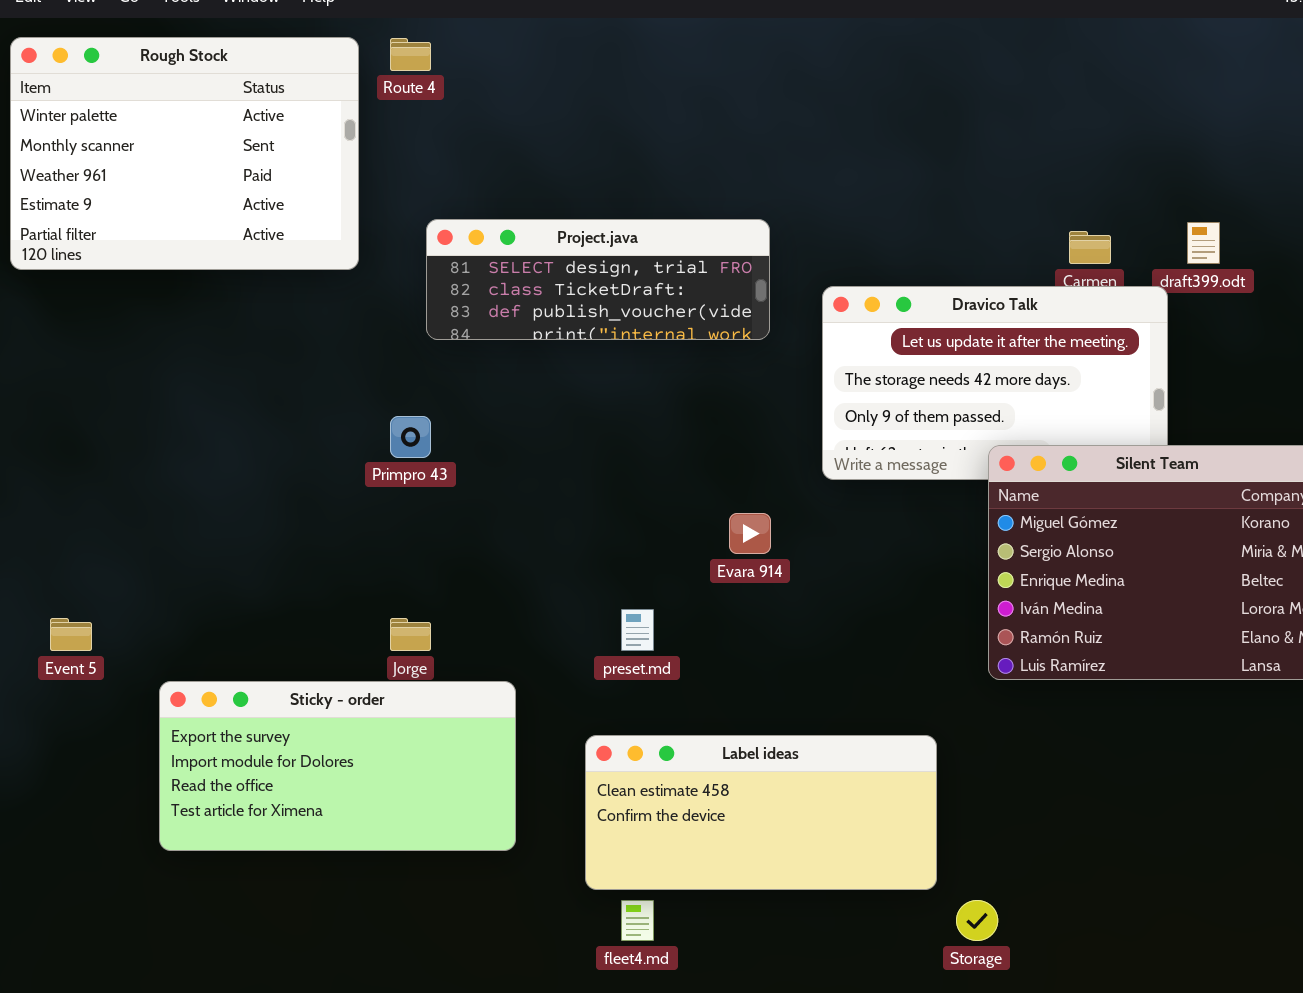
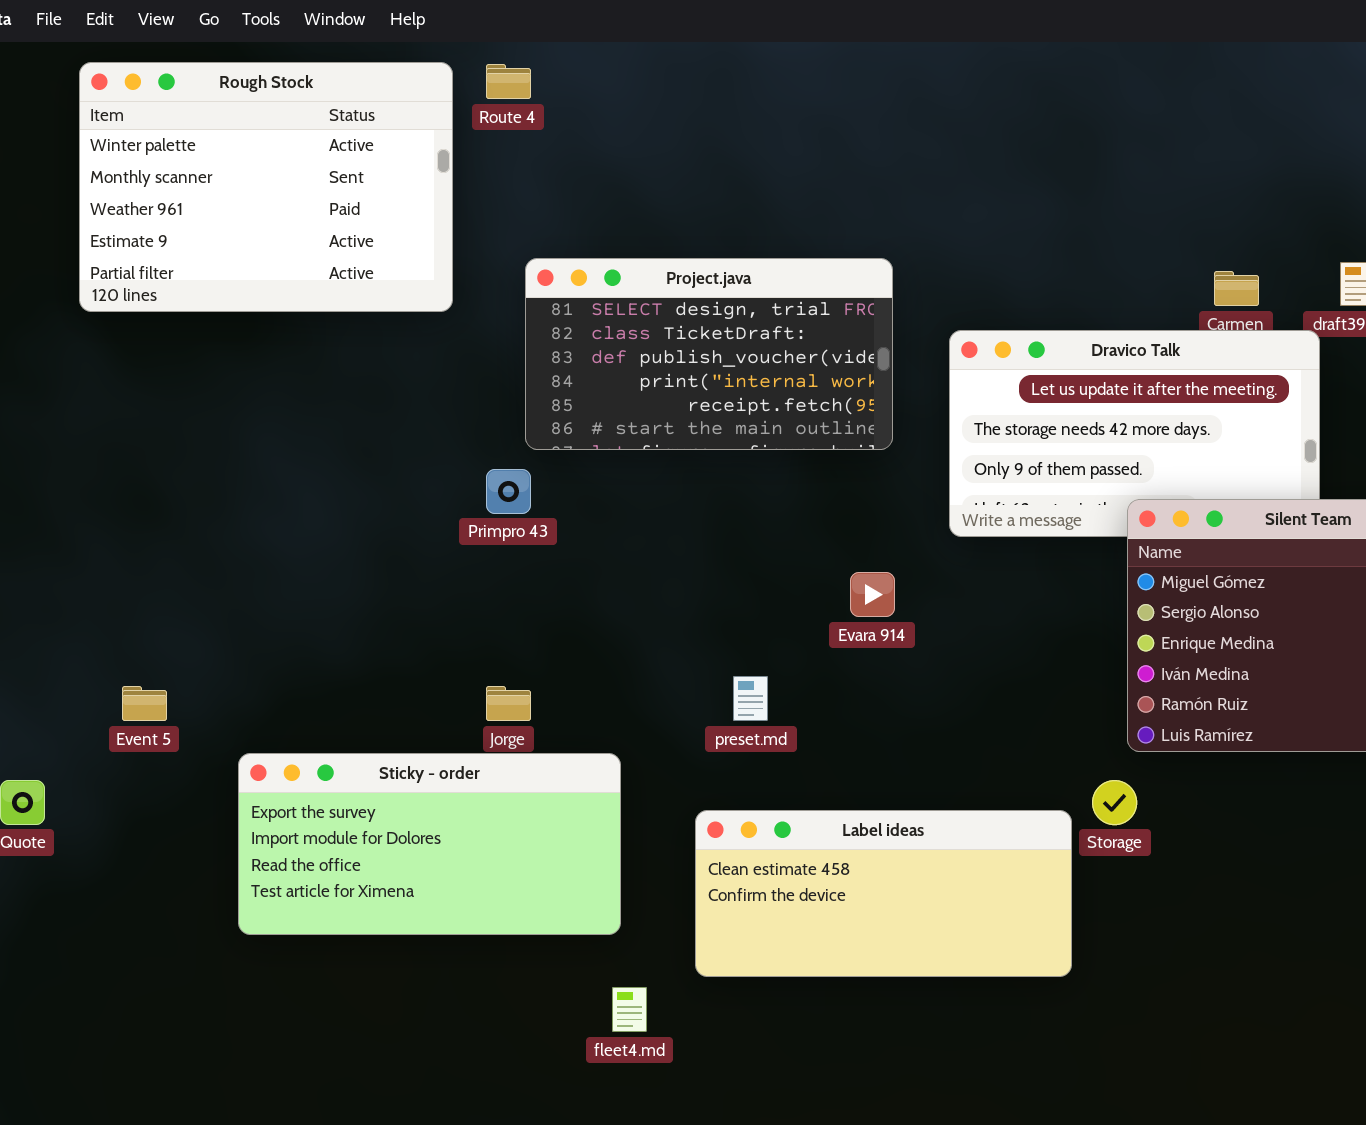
Project.java: [426,219,770,340] -> [525,258,893,450], resized
fleet4.md: [621,900,654,941] -> [612,987,647,1032], moved
Storage: [956,900,998,941] -> [1092,780,1137,825], moved

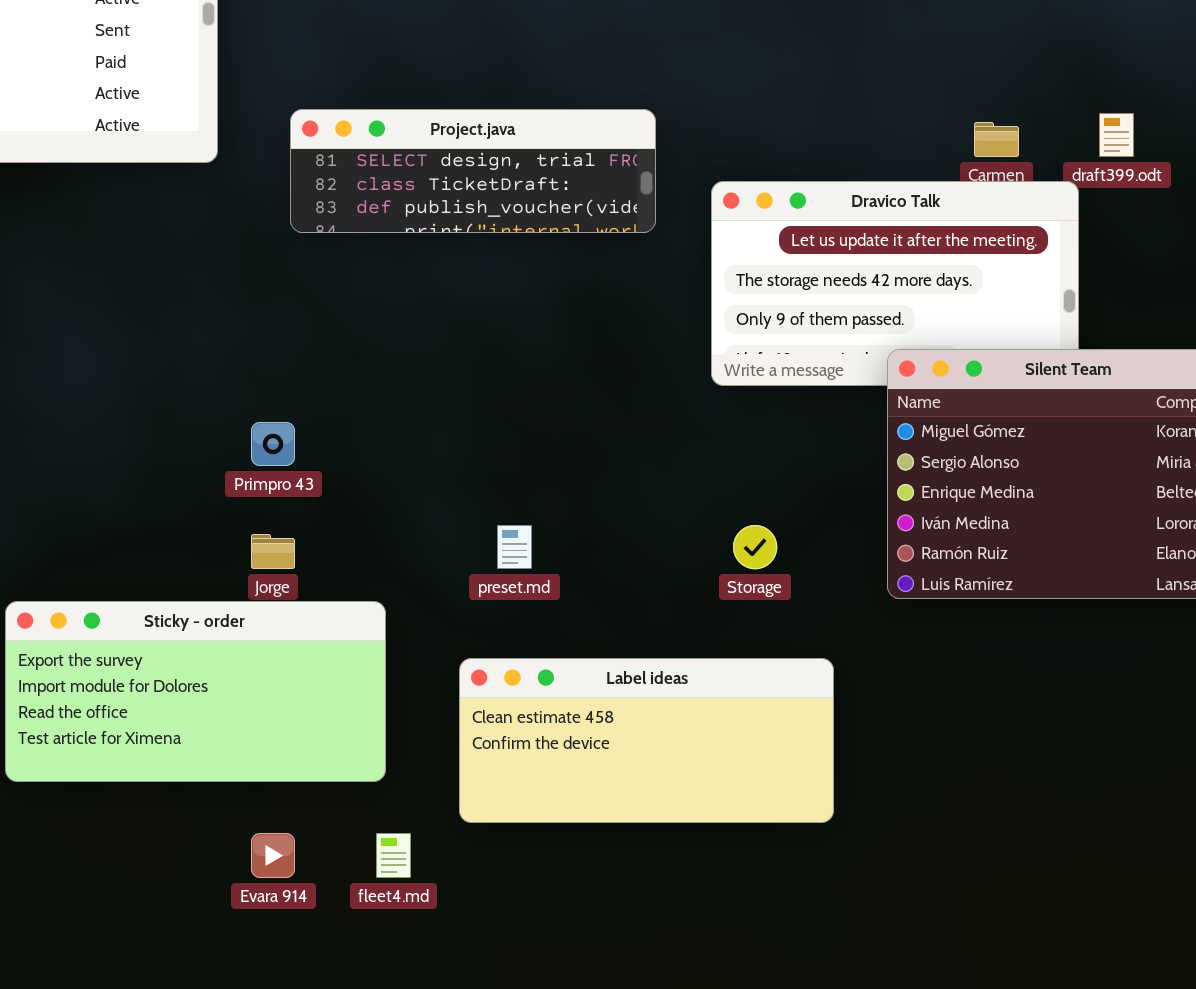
Project.java: [525,258,893,450] -> [290,109,656,233], resized
Primpro 43: [486,469,531,514] -> [251,422,295,466], moved
Evara 914: [850,572,895,617] -> [251,833,295,878], moved
Storage: [1092,780,1137,825] -> [733,525,777,569], moved

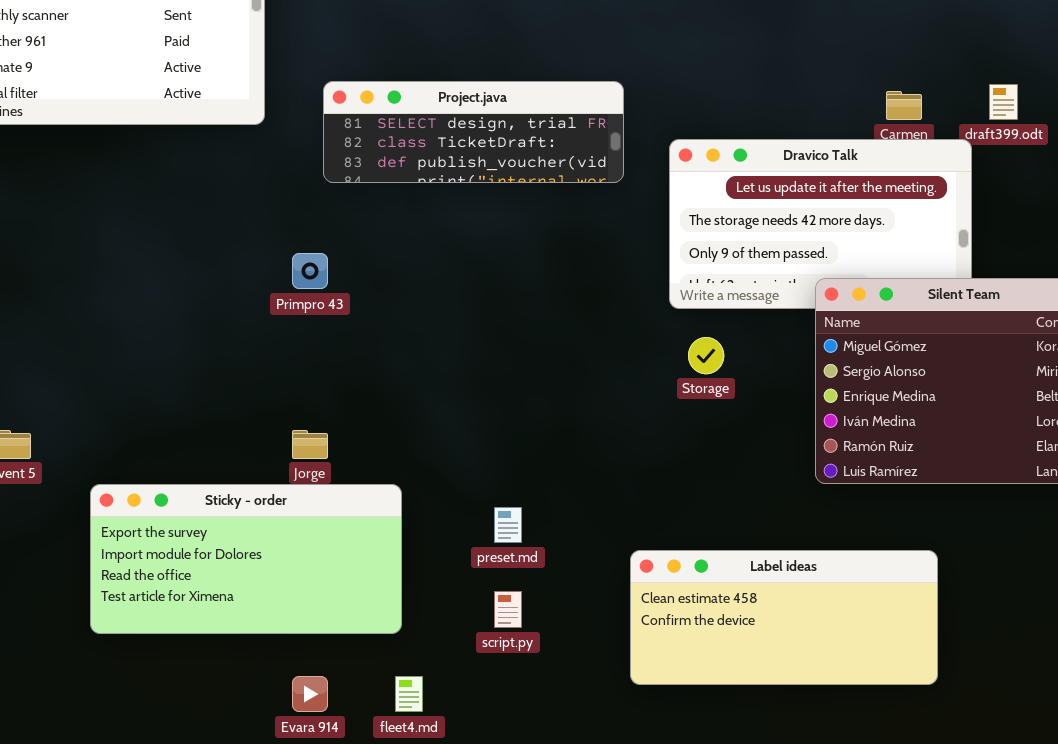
Primpro 43: [251,422,295,466] -> [292,253,328,289], moved
preset.md: [497,525,532,569] -> [494,507,522,543], moved
Storage: [733,525,777,569] -> [688,337,724,374], moved
Label ideas: [459,658,834,823] -> [630,550,938,685], moved

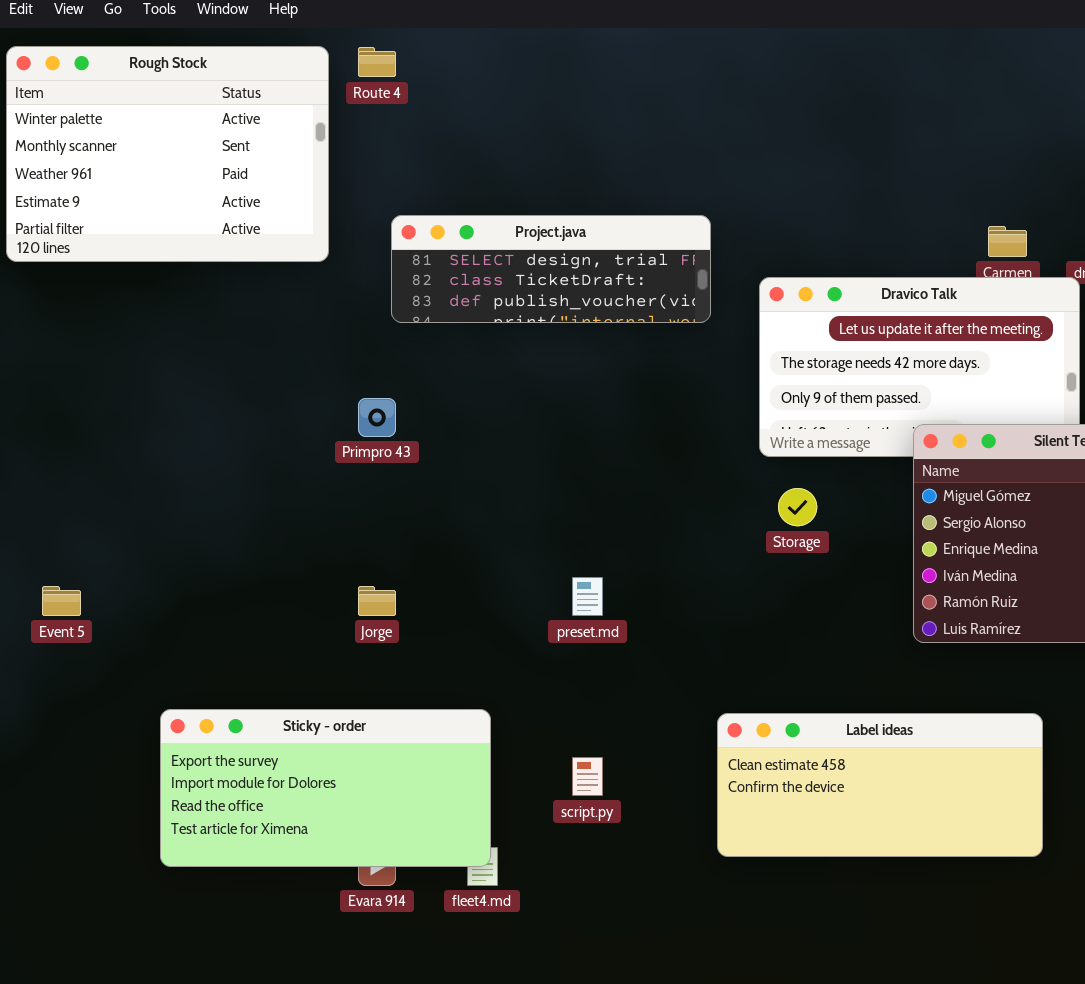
Sticky - order: [90,484,402,634] -> [160,709,491,867], moved
preset.md: [494,507,522,543] -> [572,577,603,616], moved

